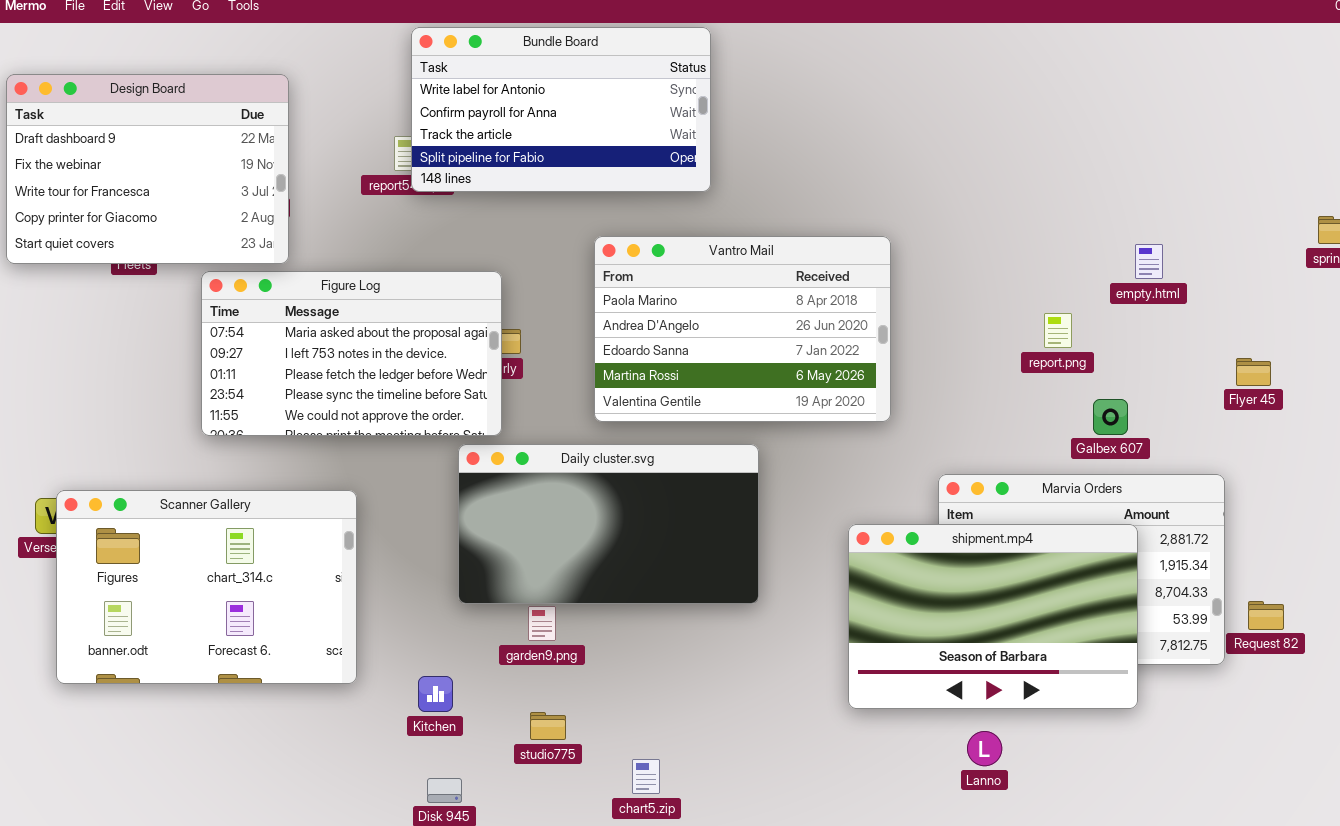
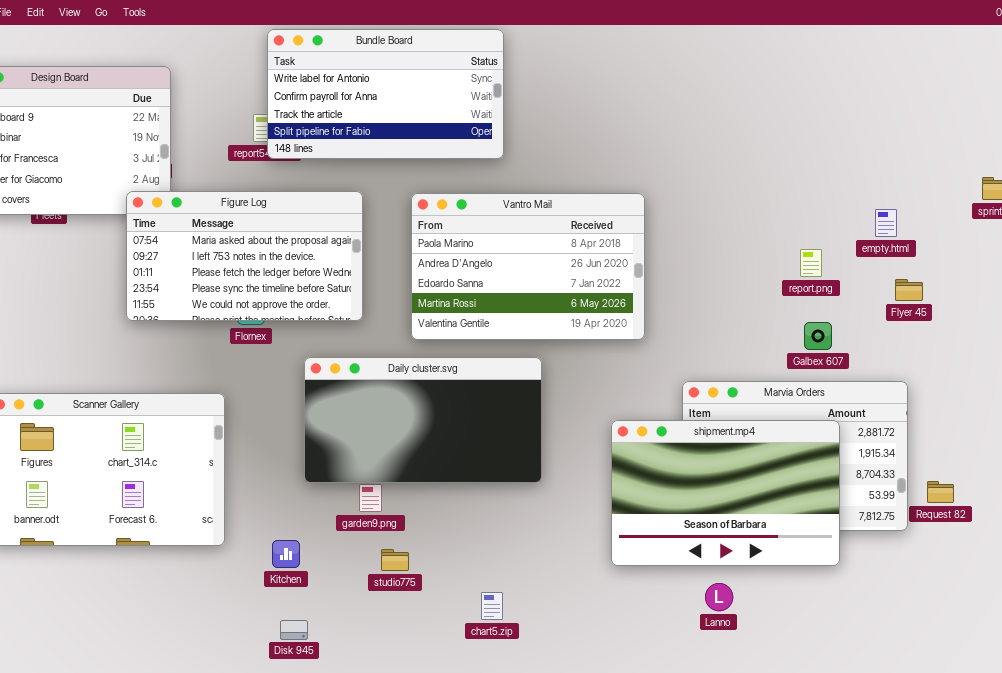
empty.html: [1135,244,1163,279] -> [875,209,897,237], moved
Figure Log: [201,271,502,436] -> [126,191,363,321], moved
report.png: [1044,313,1072,348] -> [800,249,822,277], moved
Flyer 45: [1236,358,1271,386] -> [895,279,923,301], moved
studio775: [530,712,566,740] -> [381,549,409,571], moved
chart5.zip: [632,759,660,794] -> [481,592,503,620], moved

